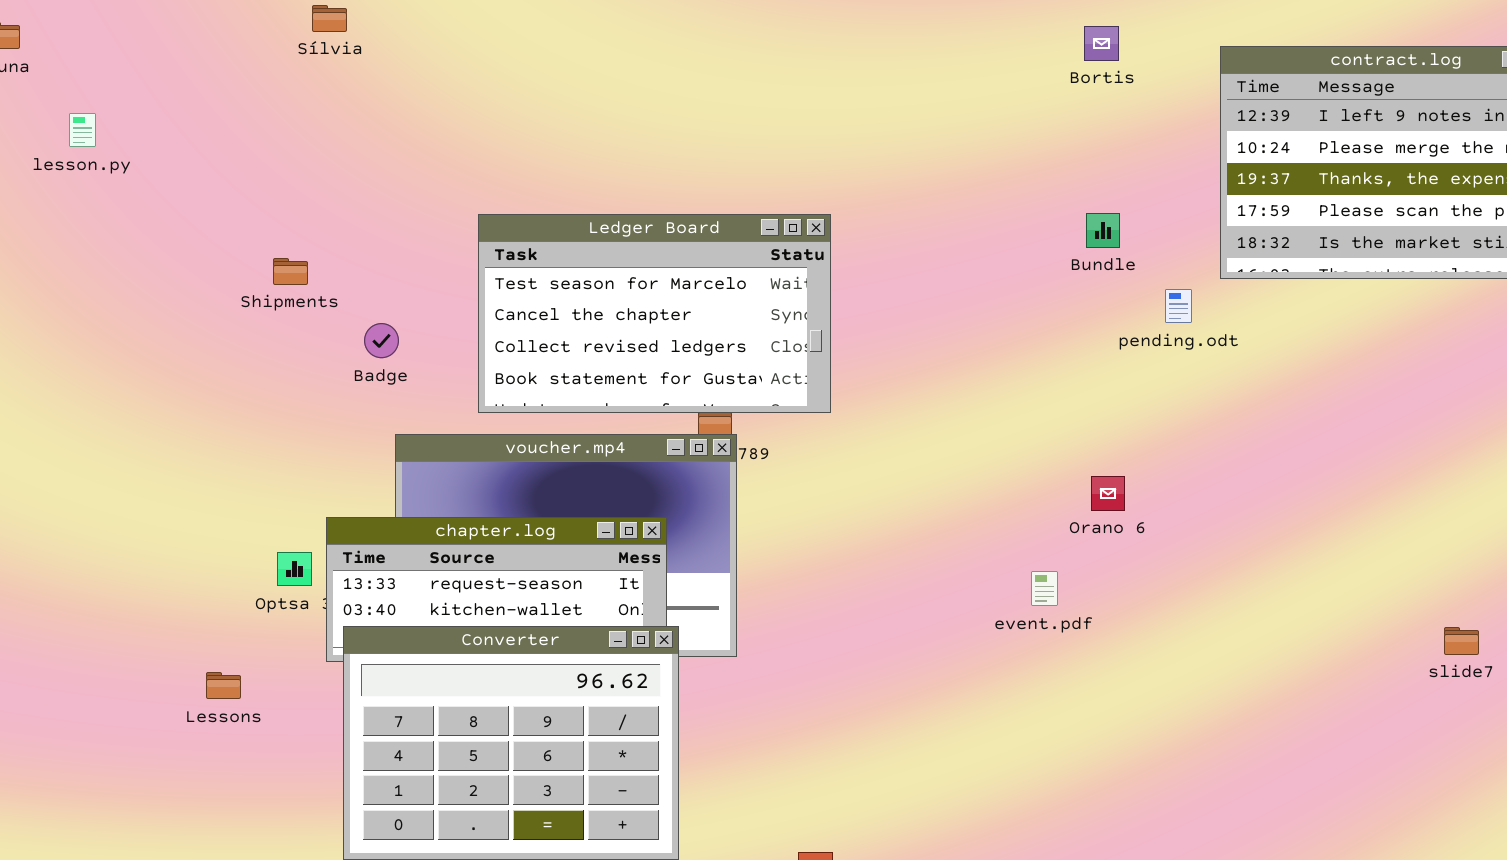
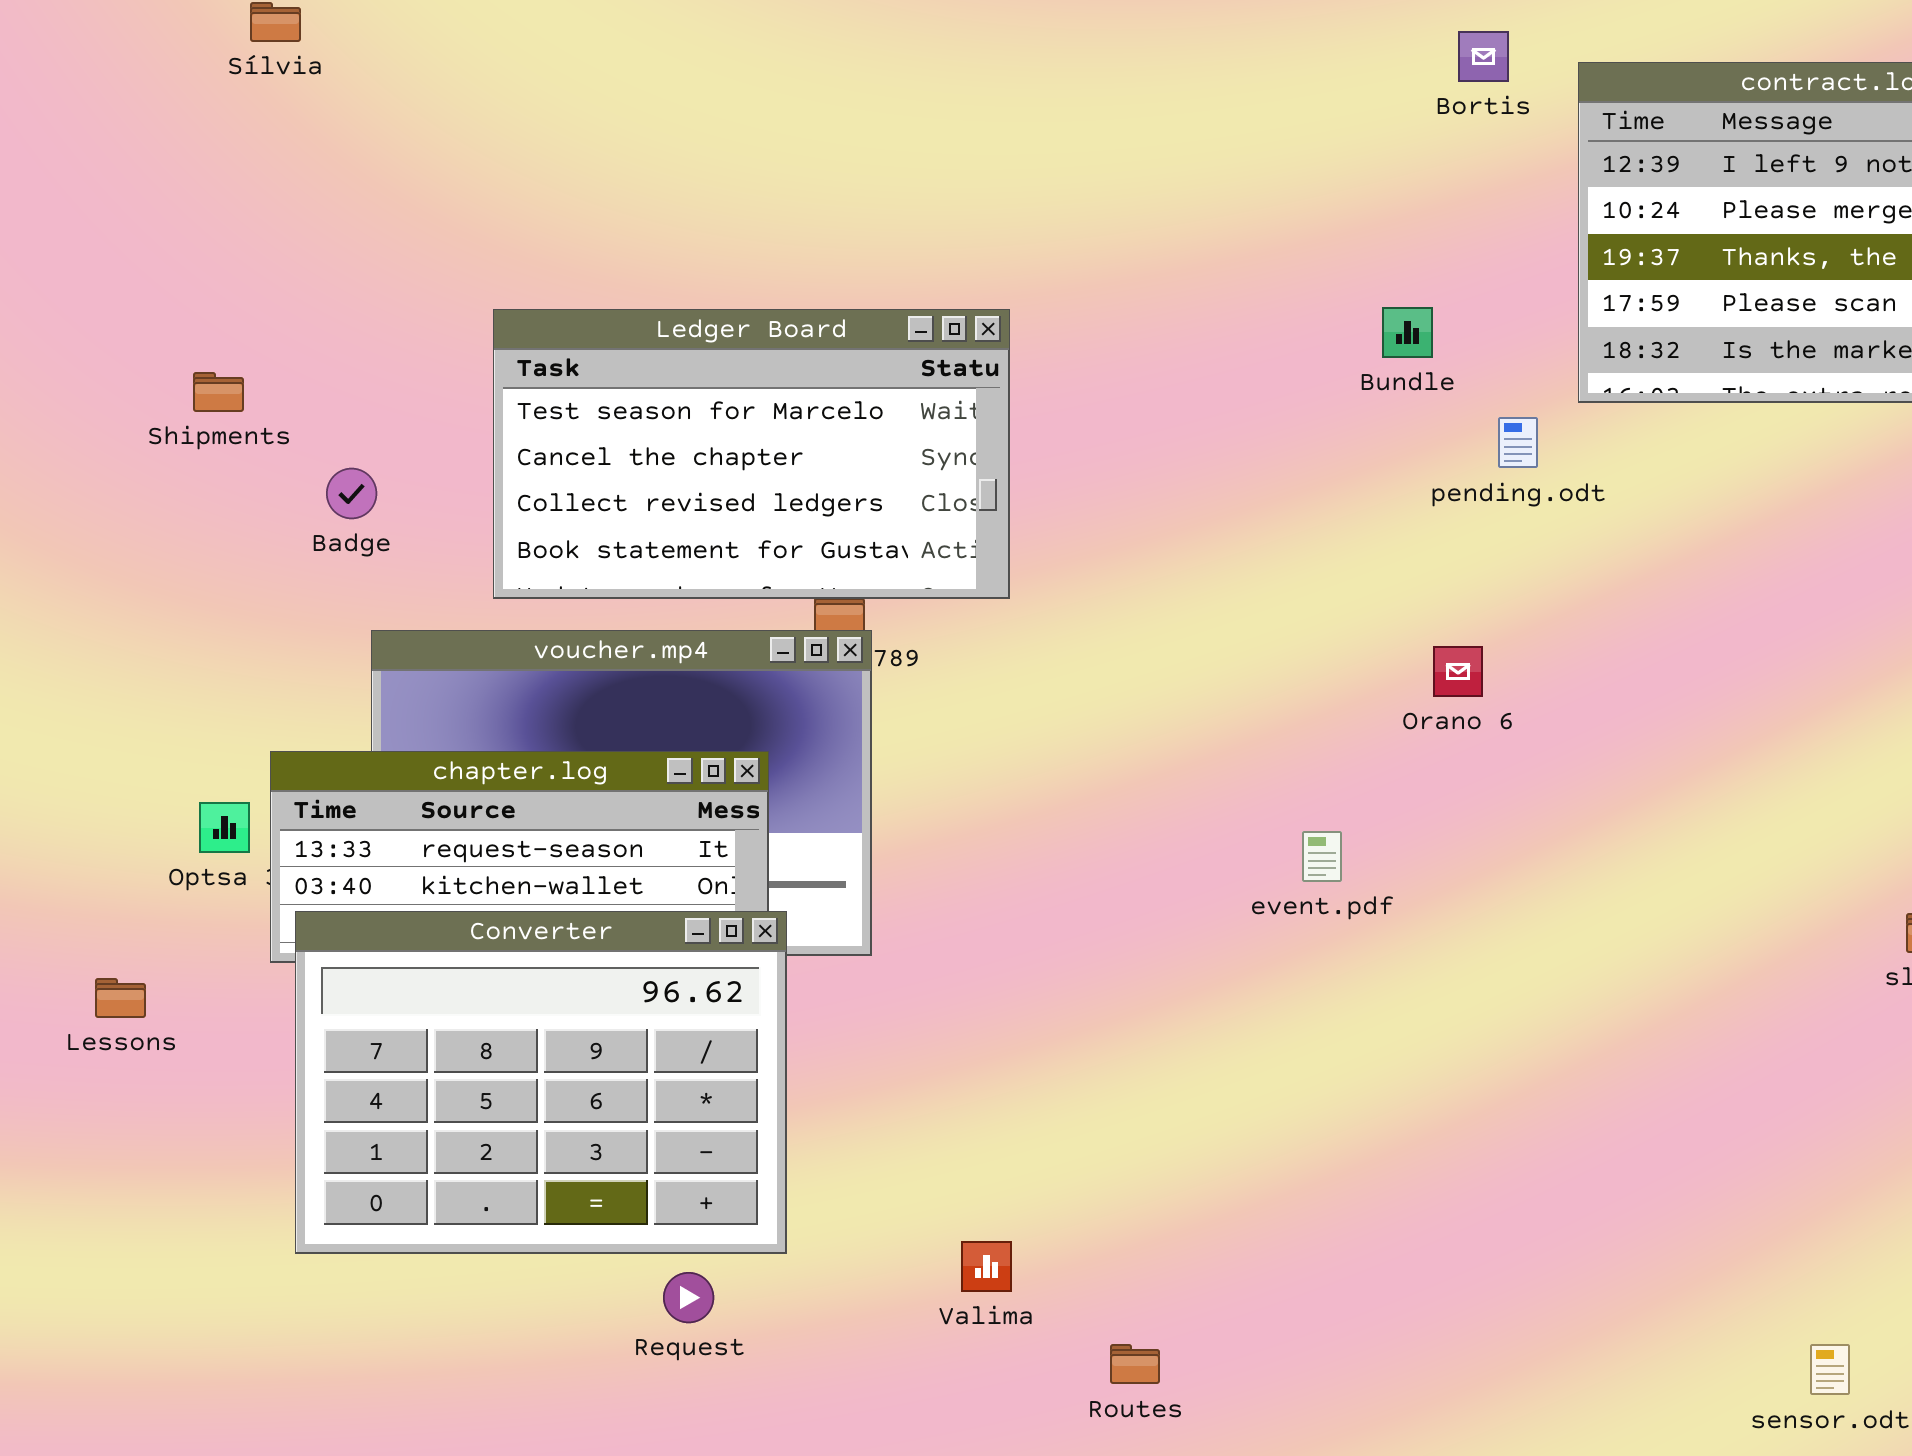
Bortis: [1084,26,1119,61] -> [1458,31,1509,82], moved
Orano 6: [1091,476,1125,511] -> [1433,646,1483,697], moved

